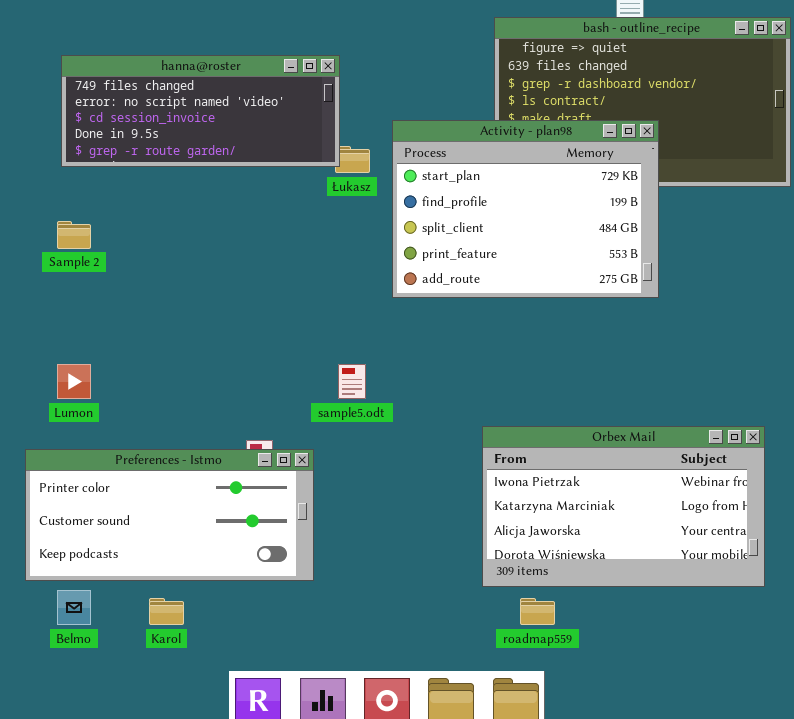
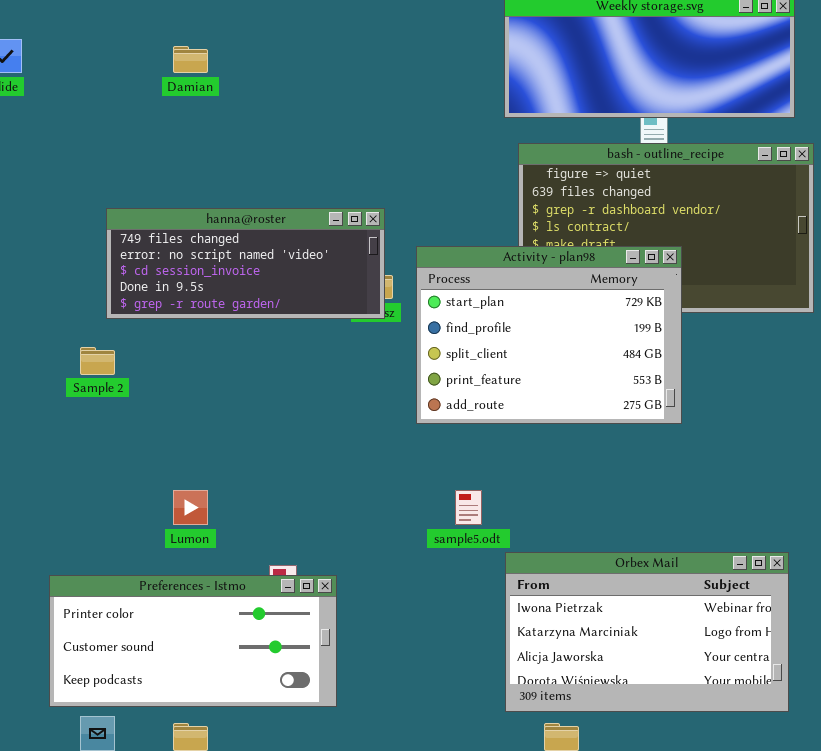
hanna@roster: [61,55,340,167] -> [106,208,385,319], moved
Lumon: [57,364,91,399] -> [173,490,208,525], moved
sample5.odt: [338,364,366,399] -> [455,490,482,525], moved

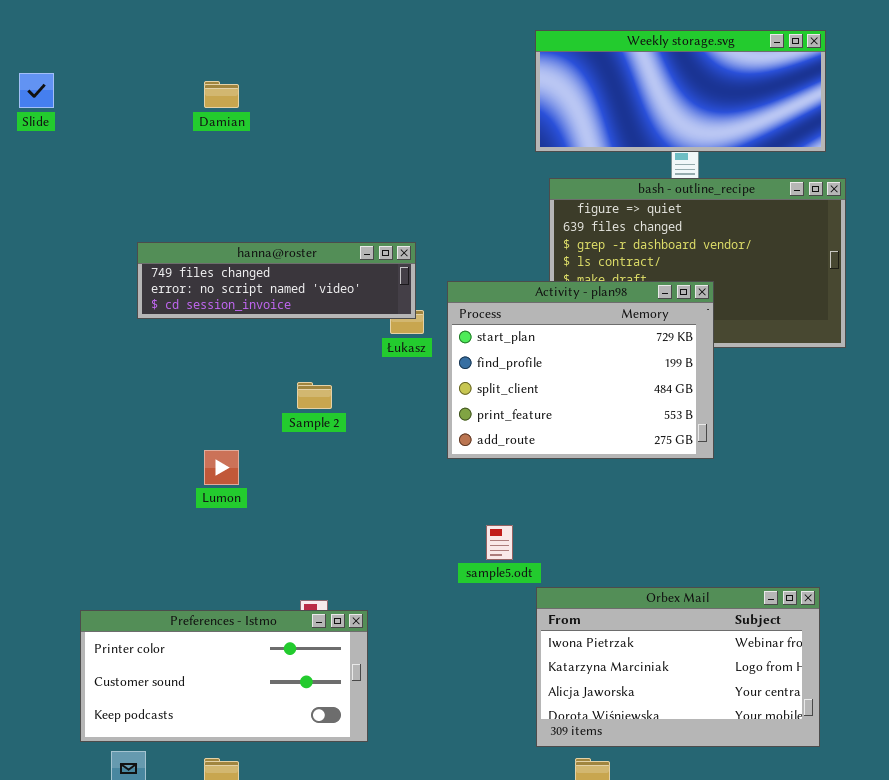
hanna@roster: [106,208,385,319] -> [137,242,416,319], resized
Sample 2: [80,347,115,375] -> [297,382,332,409], moved
Lumon: [173,490,208,525] -> [204,450,239,485], moved

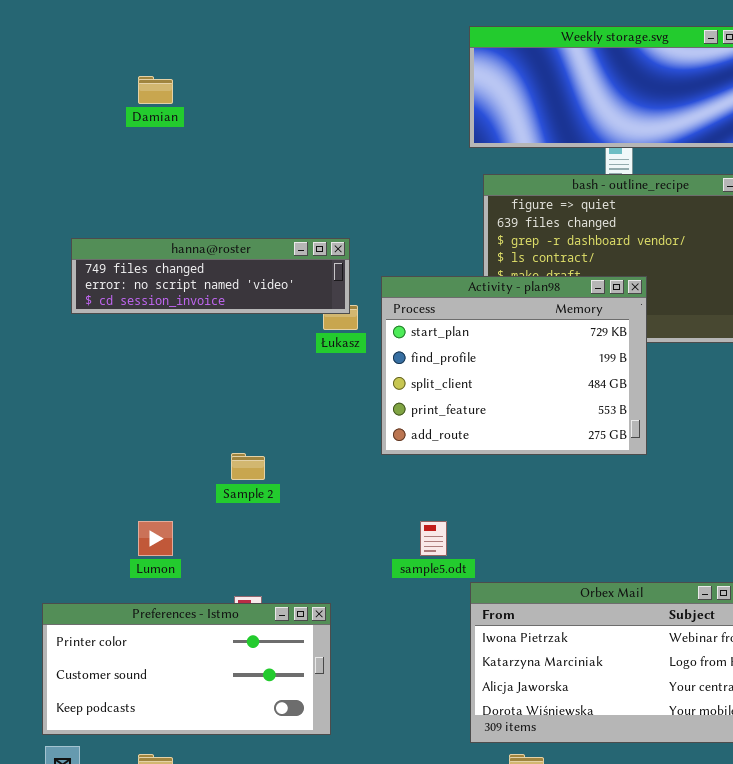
Sample 2: [297,382,332,409] -> [231,453,265,480], moved
Lumon: [204,450,239,485] -> [138,521,173,556], moved
Preferences - Istmo: [80,610,368,742] -> [42,603,331,735], moved

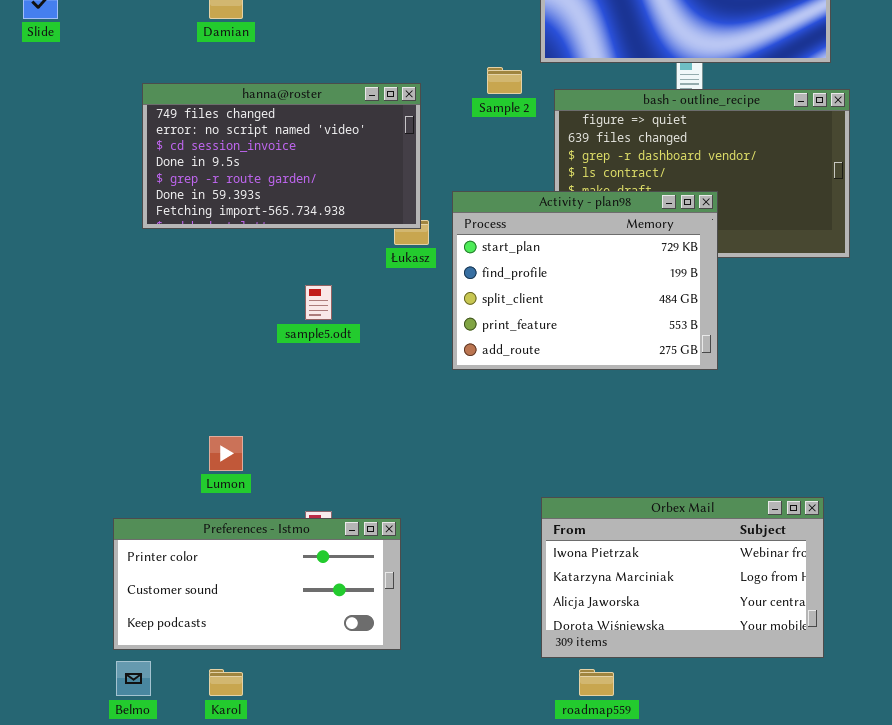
hanna@roster: [71,238,350,314] -> [142,83,421,229], resized
Sample 2: [231,453,265,480] -> [487,67,522,94], moved
sample5.odt: [420,521,447,556] -> [305,285,332,320], moved

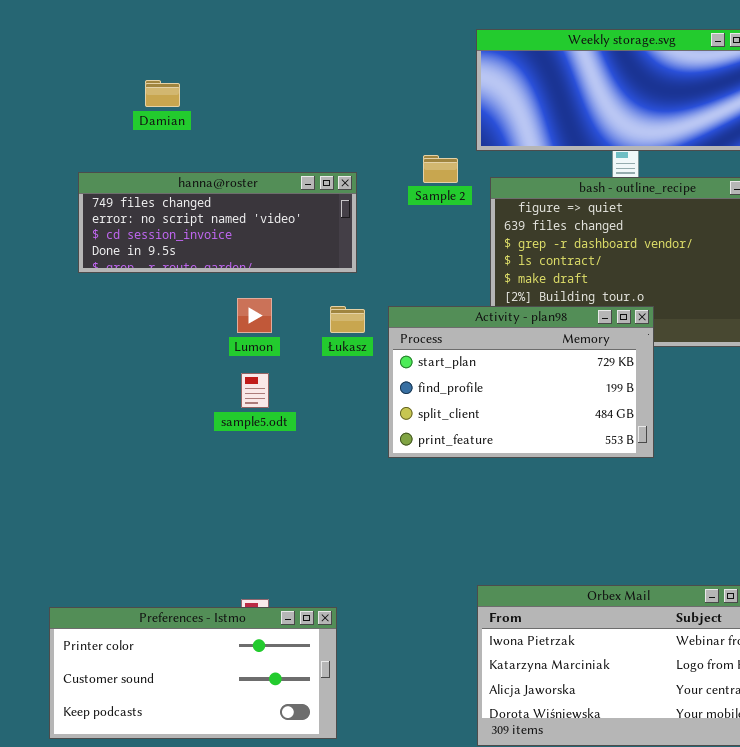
hanna@roster: [142,83,421,229] -> [78,172,357,273], resized
Activity - plan98: [452,191,718,370] -> [388,306,654,458], resized
Lumon: [209,436,243,471] -> [237,298,272,333], moved

